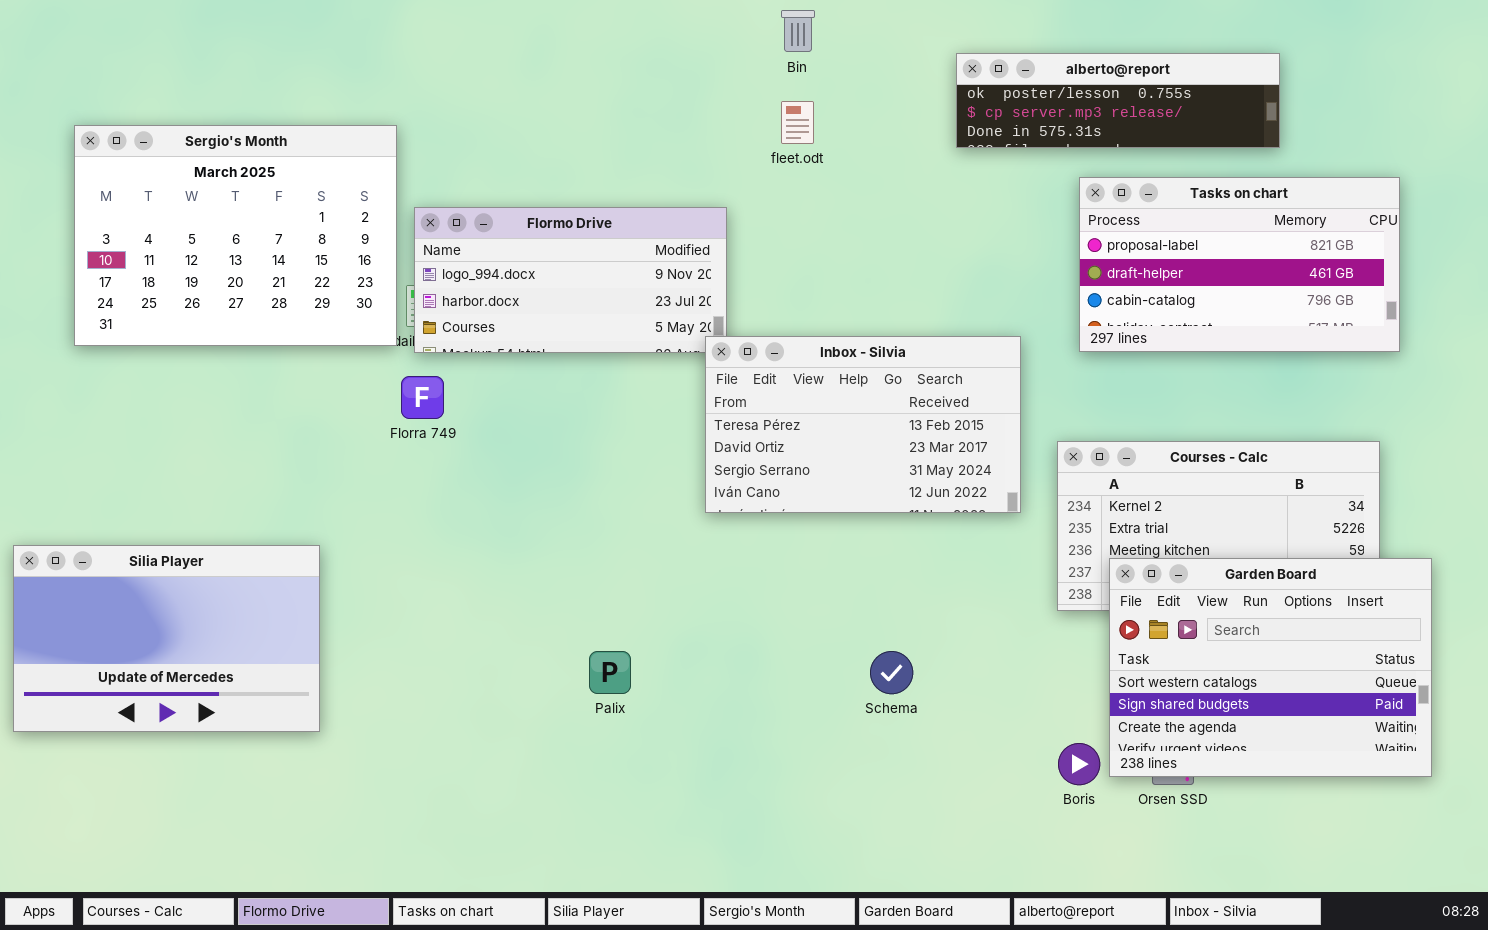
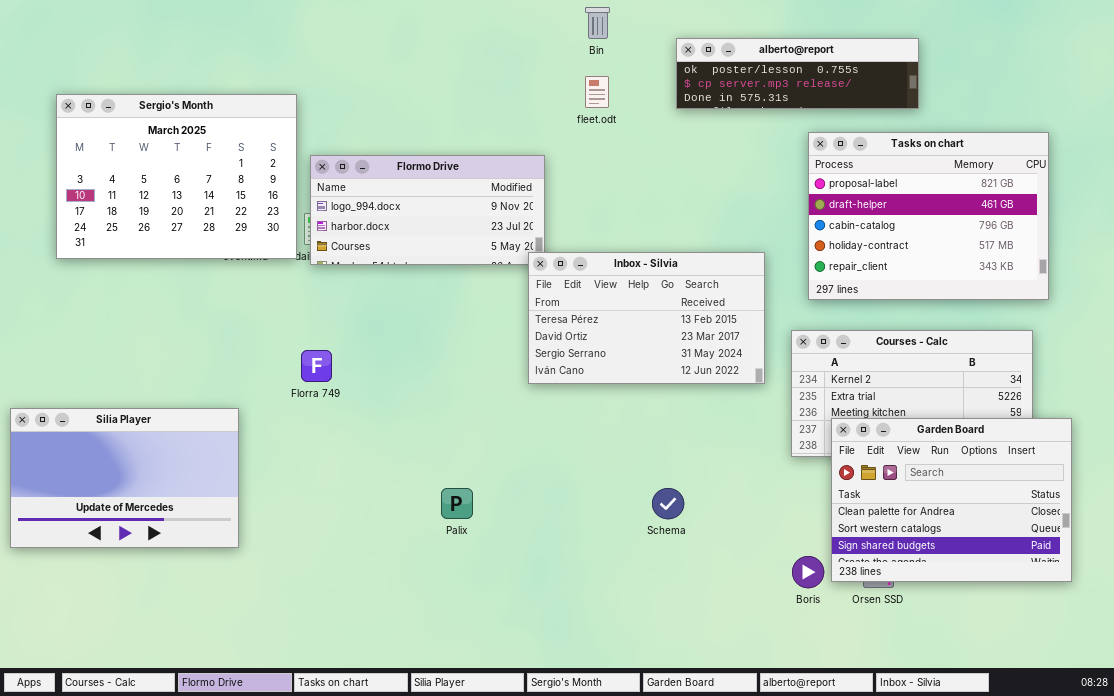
alberto@report: [956,53,1280,148] -> [676,38,919,109], moved
Tasks on chart: [1079,177,1400,352] -> [808,132,1049,300], resized
Florra 749: [401,376,444,419] -> [301,350,332,382], moved
Garden Board: [1109,558,1432,777] -> [831,418,1072,582], scrolled up 1 row

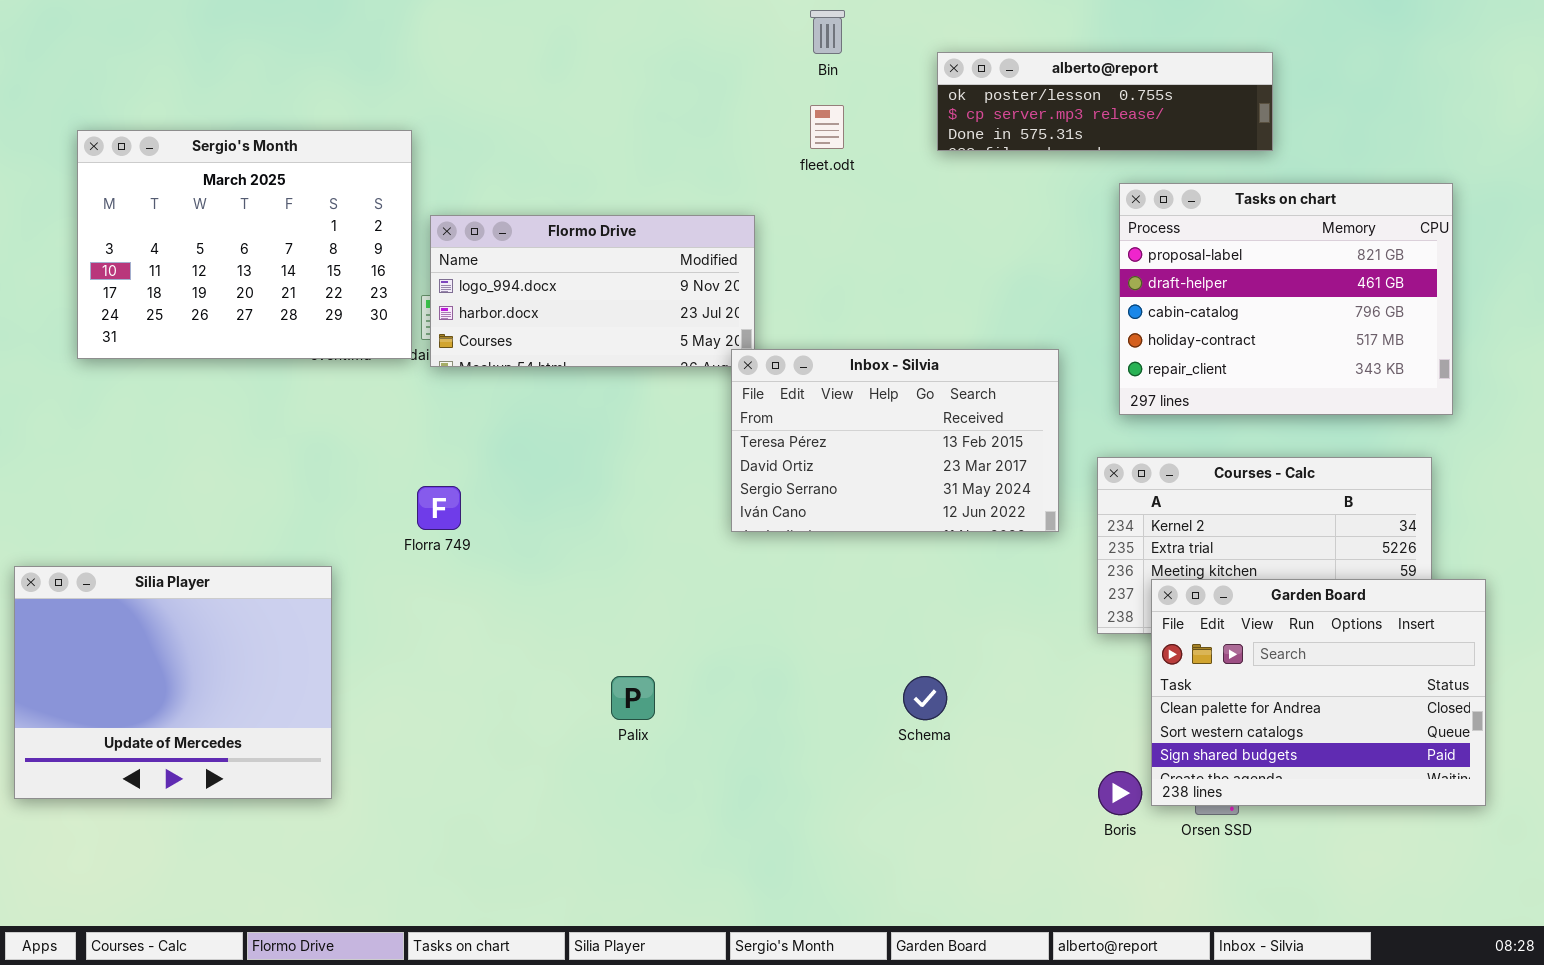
Silia Player: [10,408,239,548] -> [14,566,332,799], resized

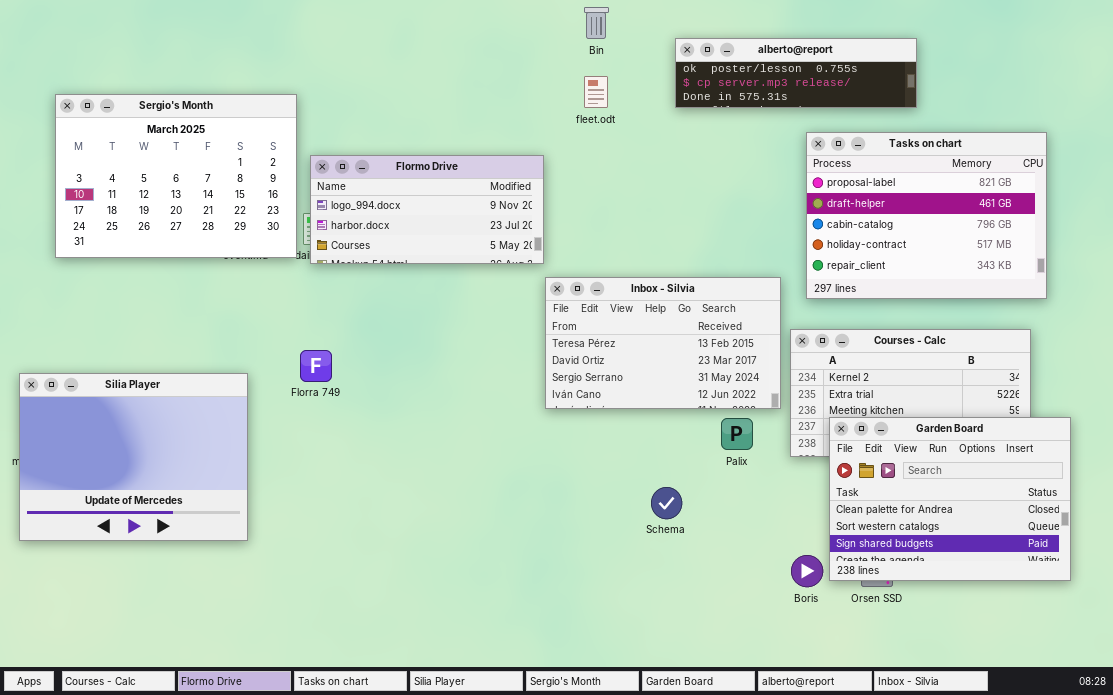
Inbox - Silvia: [731,349,1059,532] -> [545,277,781,409], moved
Silia Player: [14,566,332,799] -> [19,373,248,541], moved
Palix: [611,676,655,720] -> [721,418,753,450], moved

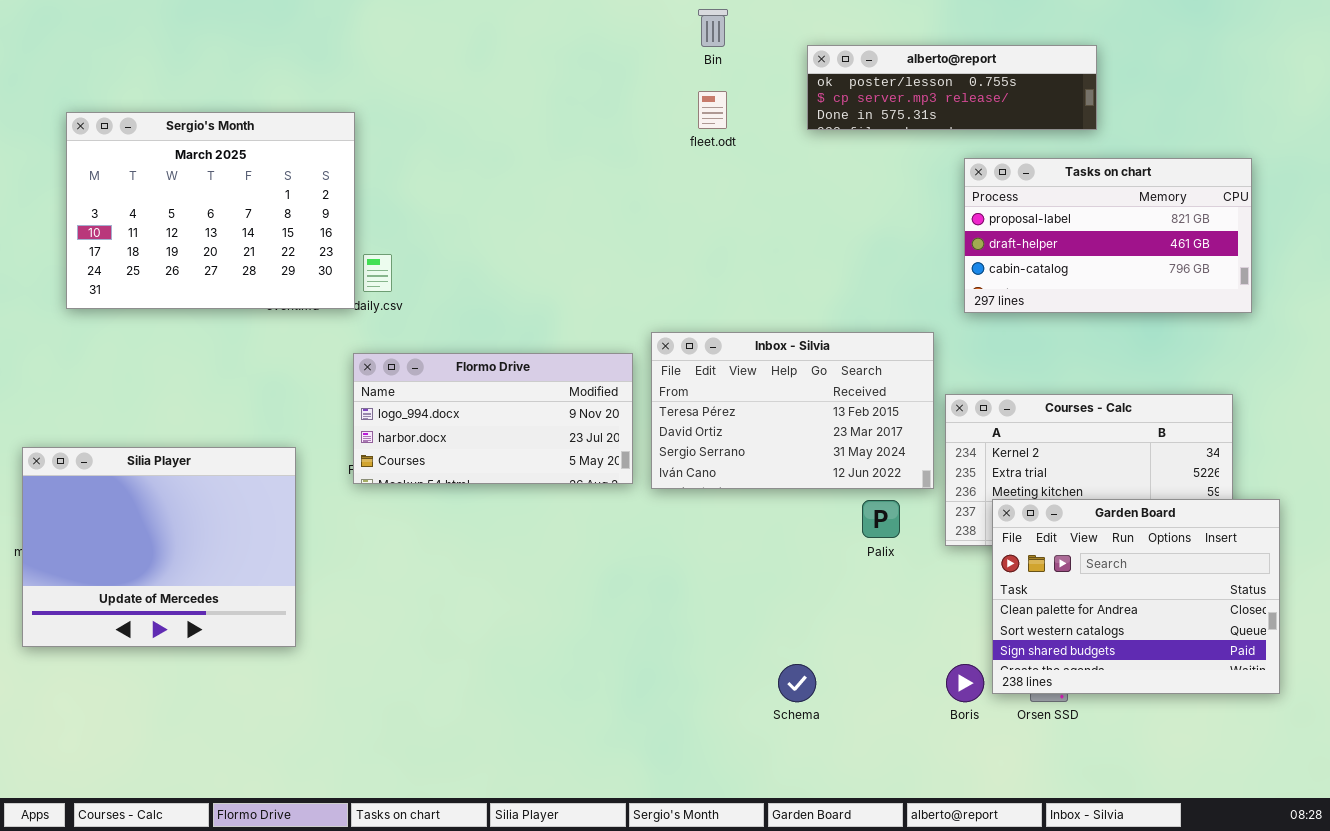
Tasks on chart: [806,132,1047,299] -> [964,158,1252,313], resized
Flormo Drive: [310,155,544,264] -> [353,353,633,484], moved
Schema: [651,487,682,519] -> [778,664,816,702], moved

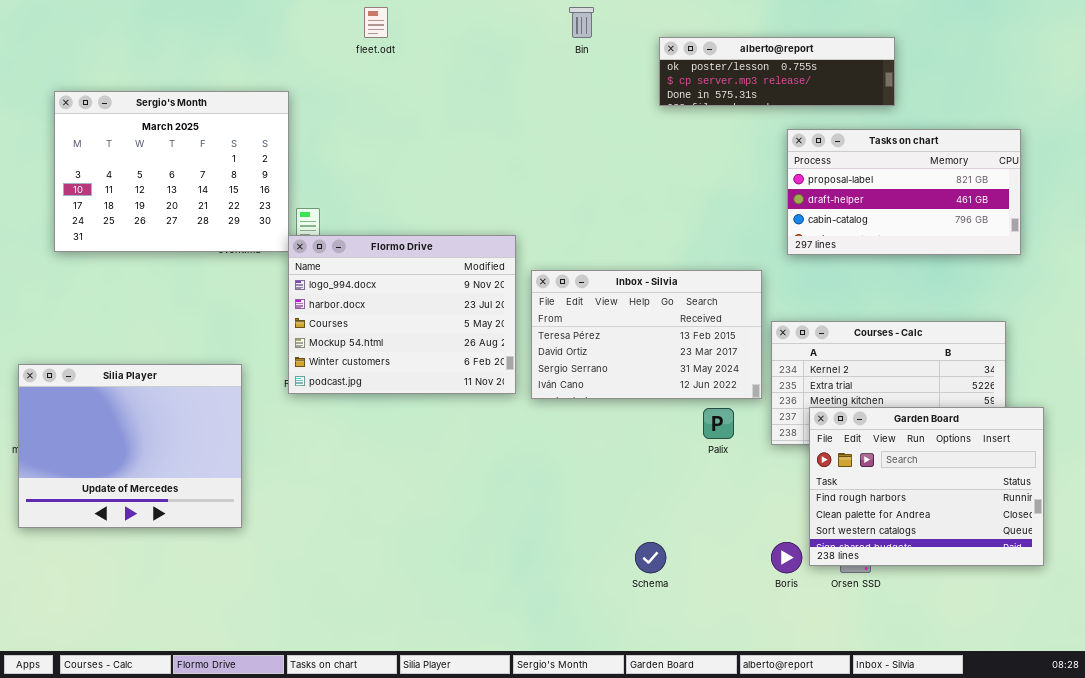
fleet.odt: [698,91,727,129] -> [364,7,388,38], moved
Flormo Drive: [353,353,633,484] -> [288,235,516,394], resized
Garden Board: [992,499,1280,694] -> [809,407,1044,566], scrolled up 1 row

